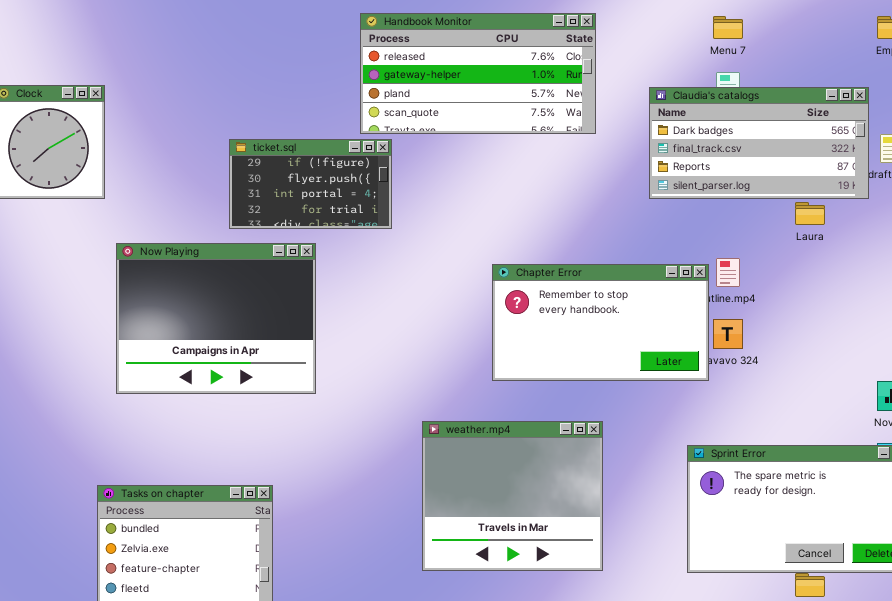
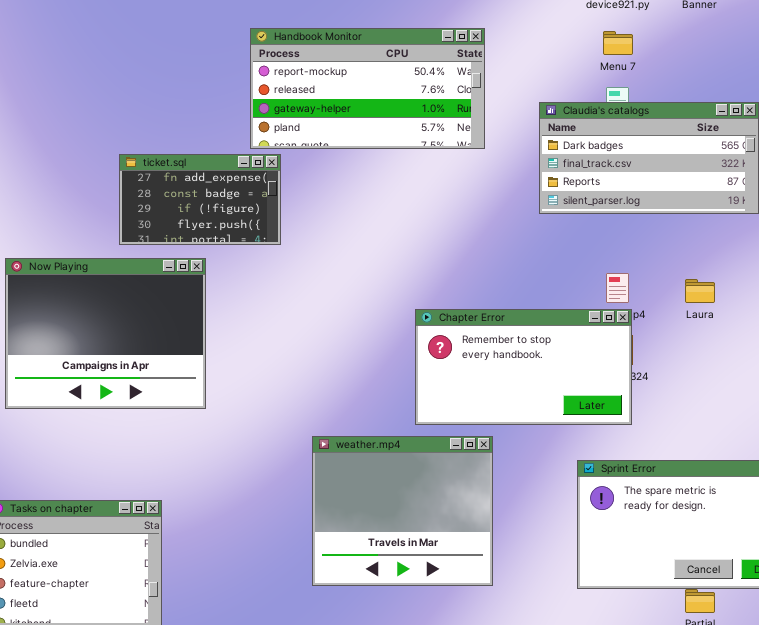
Handbook Monitor: [360,13,596,134] -> [250,28,485,149], scrolled up 1 row
ticket.sql: [229,139,392,229] -> [119,154,281,245], scrolled up 2 rows
Laura: [795,202,825,225] -> [685,279,715,303], moved
Chapter Error: [492,264,709,381] -> [415,309,632,425], moved

